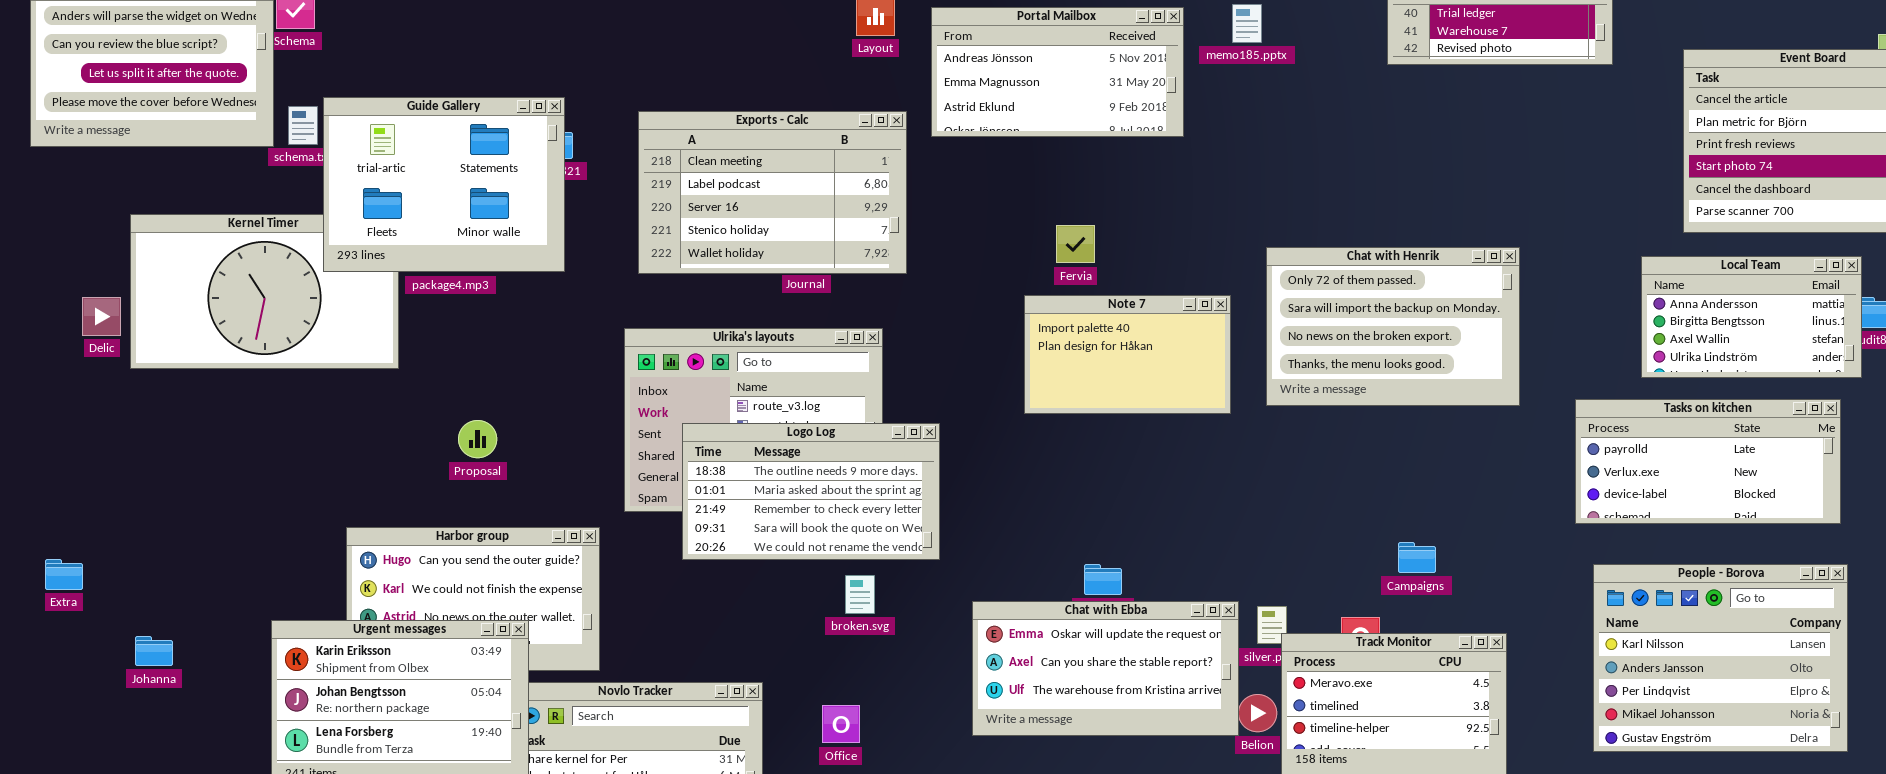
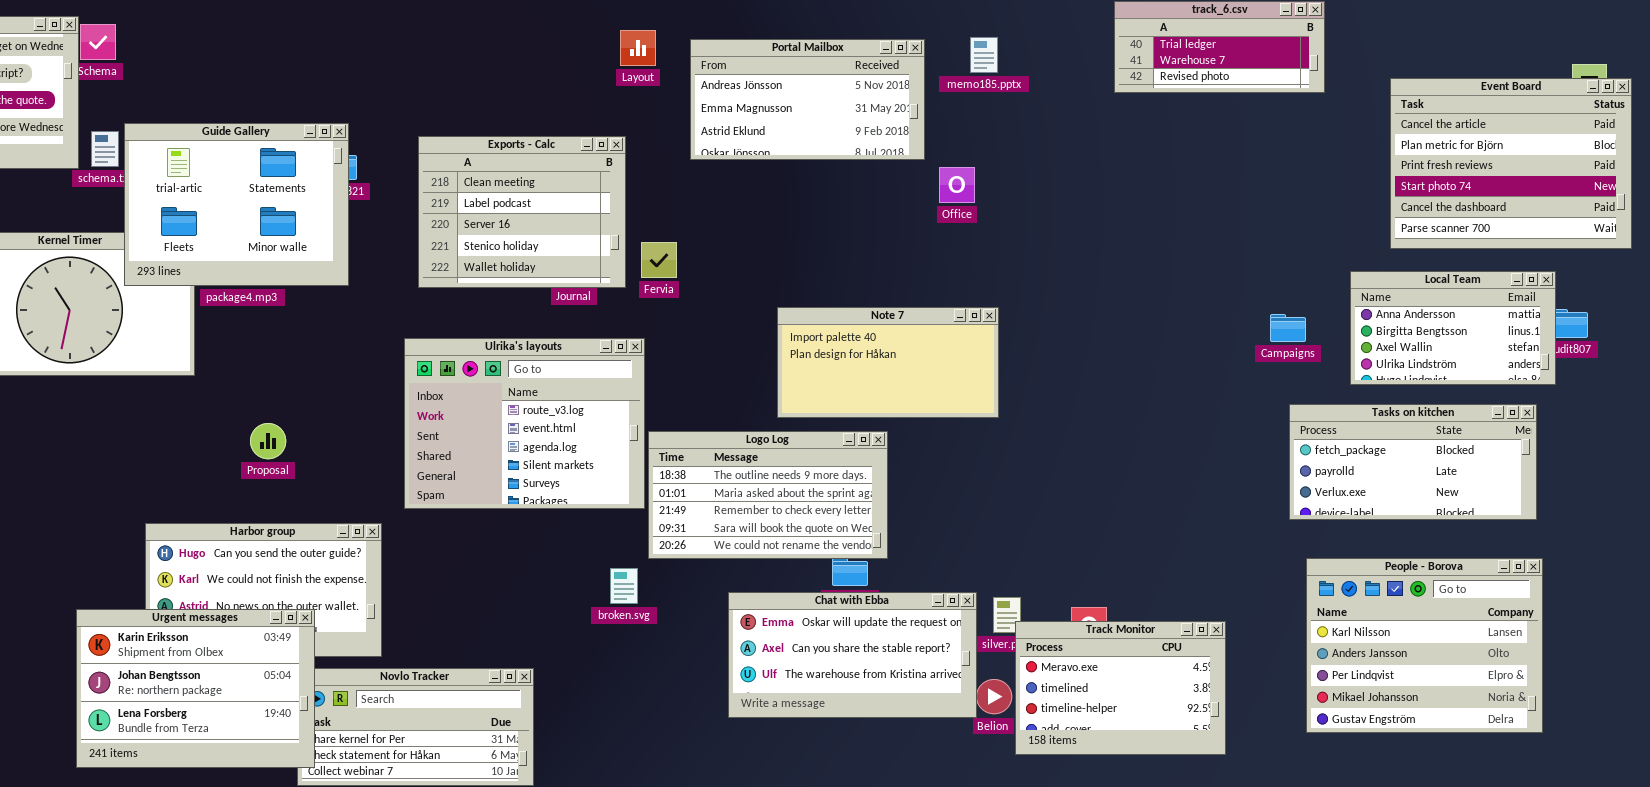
Exports - Calc: [638,111,907,274] -> [418,136,626,288], resized
Fervia: [1056,225,1095,263] -> [641,242,677,278], moved
Chat with Henrik: [1266,247,1520,406] -> none, closed
Note 7: [1024,295,1231,414] -> [777,307,999,418], resized
Tasks on kitchen: [1575,399,1841,524] -> [1289,404,1537,520], scrolled up 1 row
Logo Log: [682,423,940,560] -> [648,431,888,559], moved
Campaigns: [1398,542,1436,573] -> [1270,314,1306,342], moved
Office: [822,705,860,743] -> [939,167,975,203], moved

